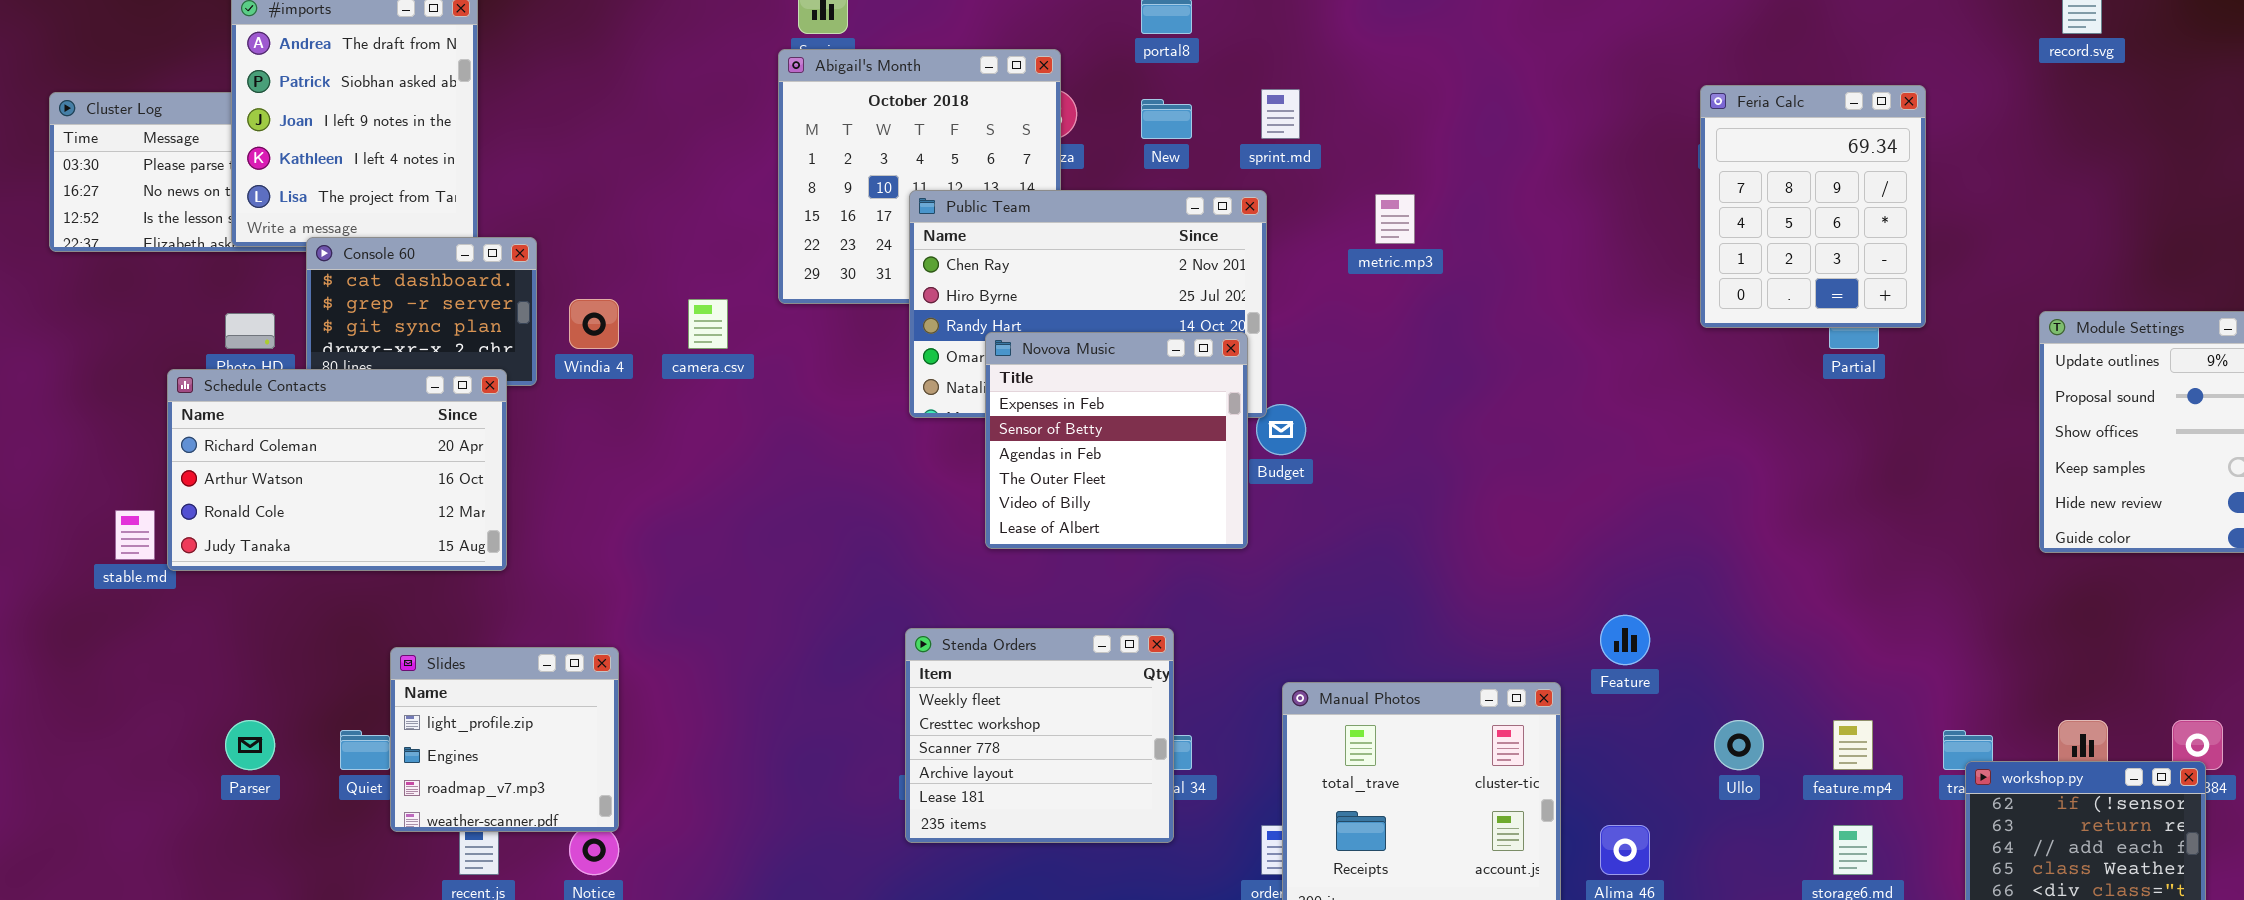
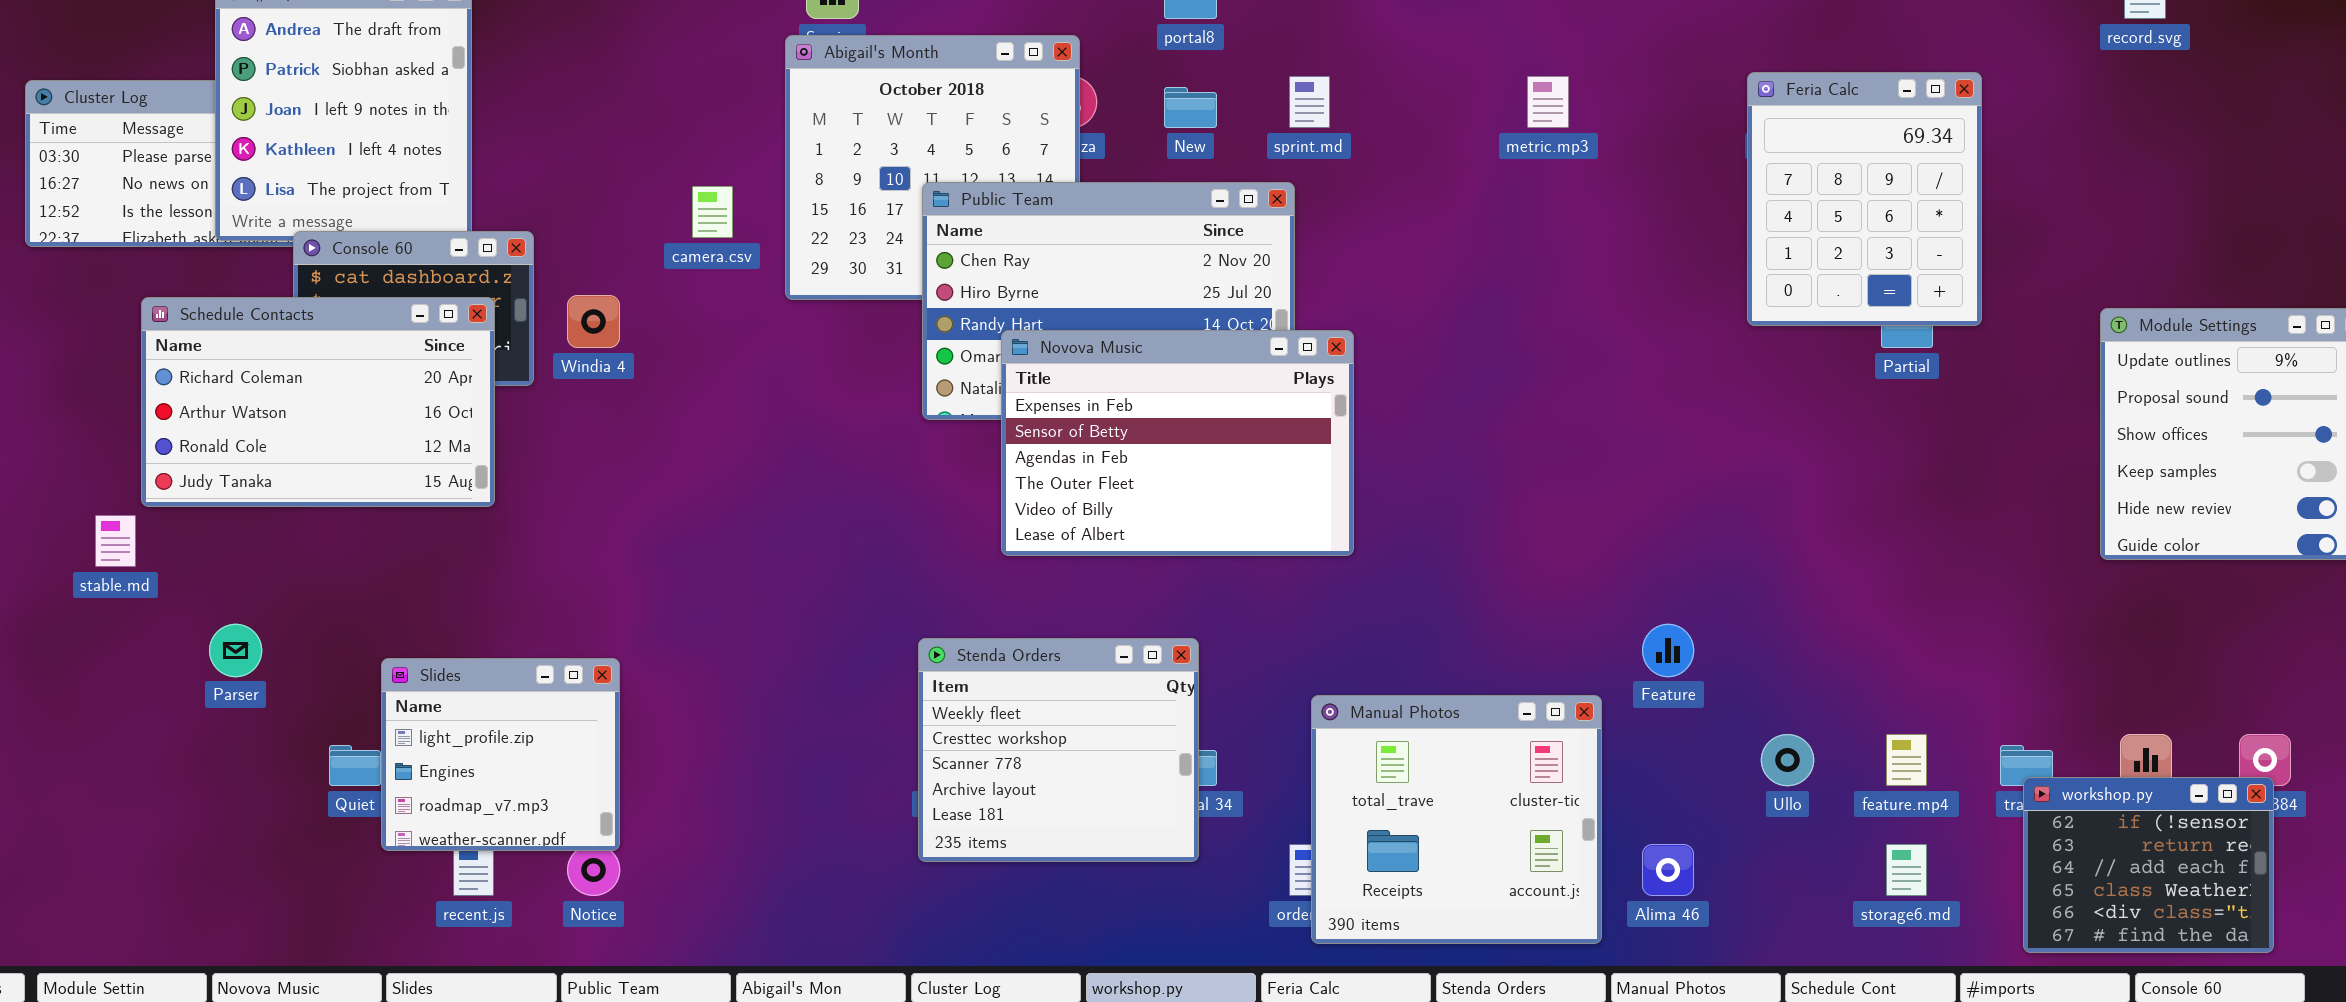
metric.mp3: [1375,194,1415,244] -> [1527,76,1569,128], moved
camera.csv: [688,299,728,349] -> [692,186,733,238], moved
Novova Music: [985,332,1248,549] -> [1001,330,1354,556], resized
Schedule Contacts: [167,369,507,571] -> [141,297,495,507], moved
Parser: [225,720,275,770] -> [209,624,262,677], moved

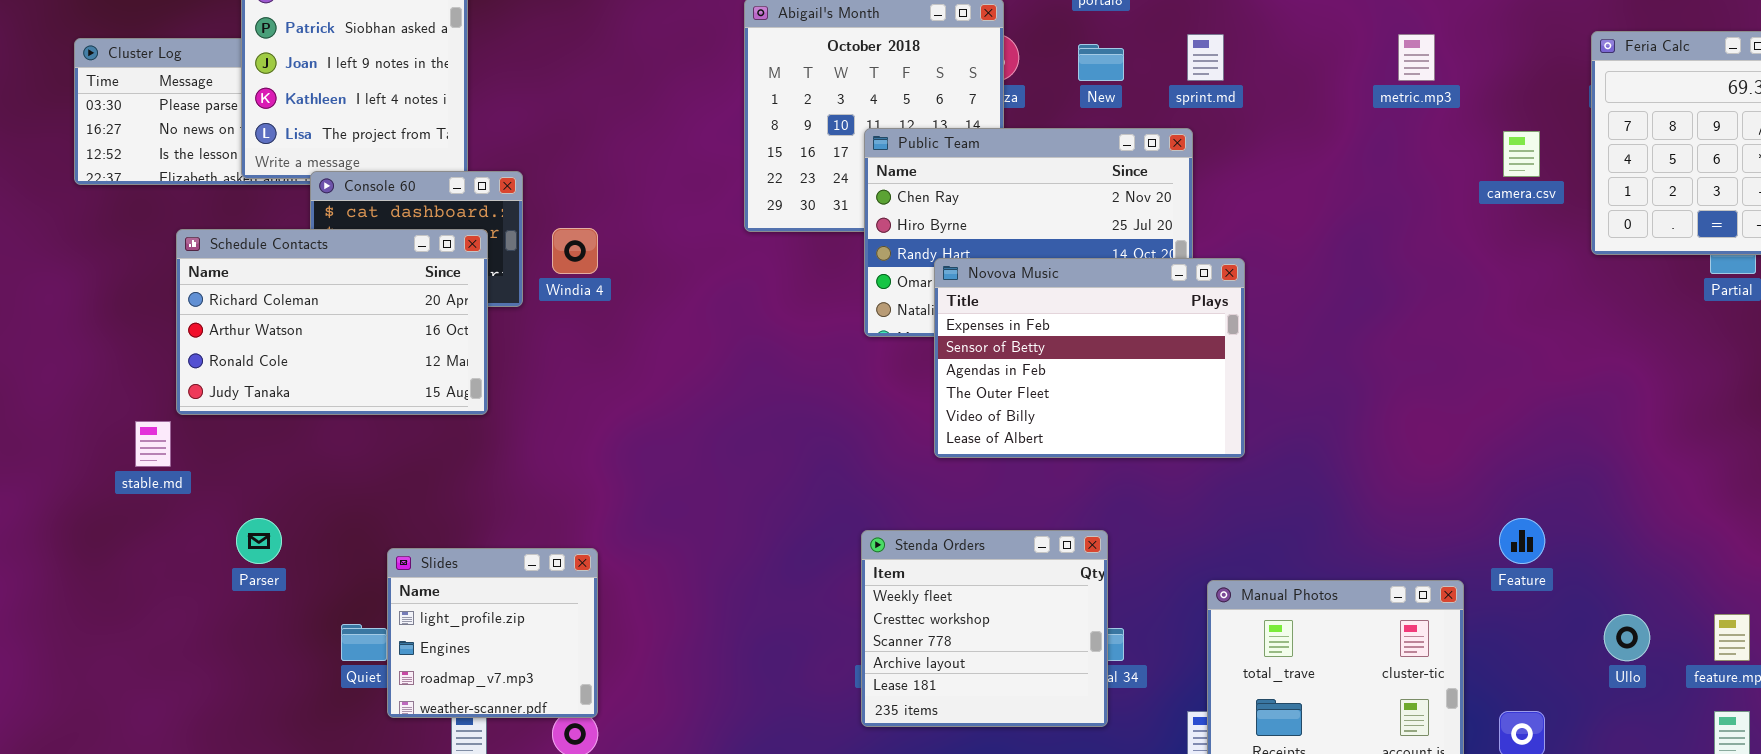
camera.csv: [692,186,733,238] -> [1503,131,1540,177], moved

